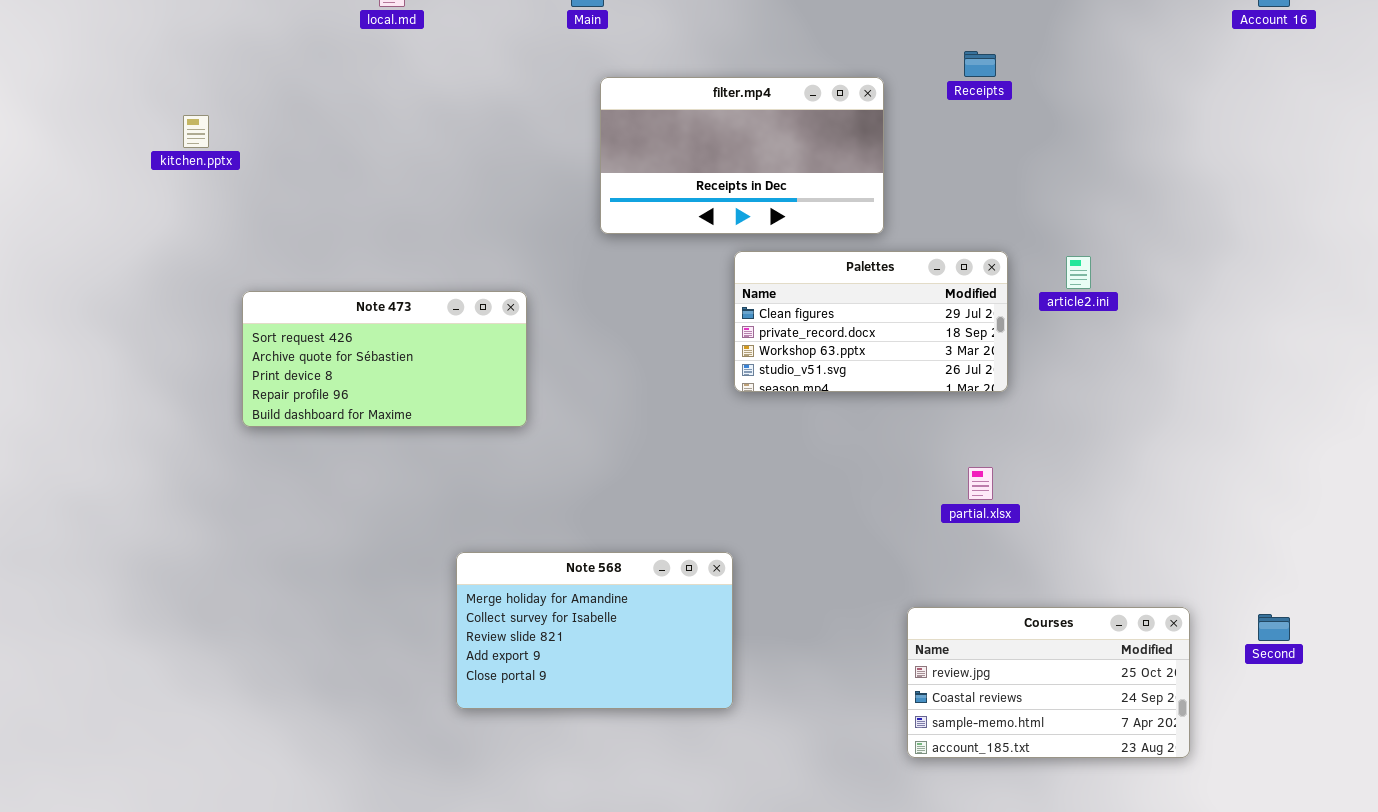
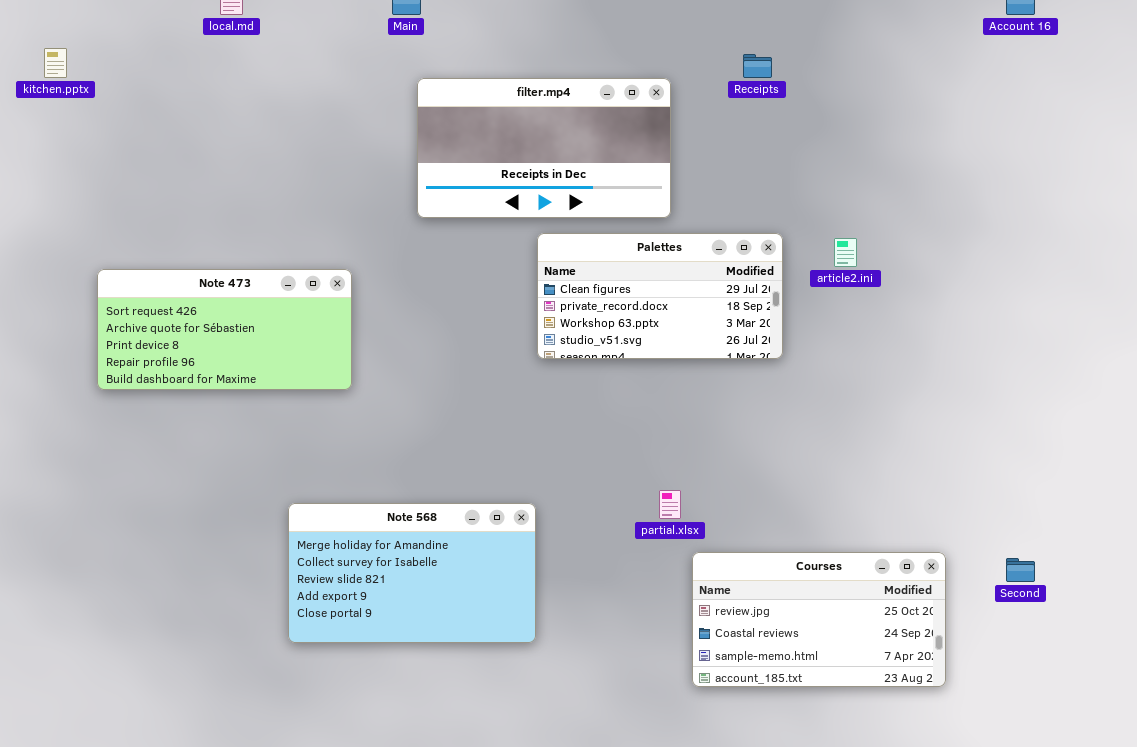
kitchen.pptx: [183,115,209,148] -> [44,48,67,78], moved
partial.xlsx: [968,467,993,500] -> [659,490,681,519], moved

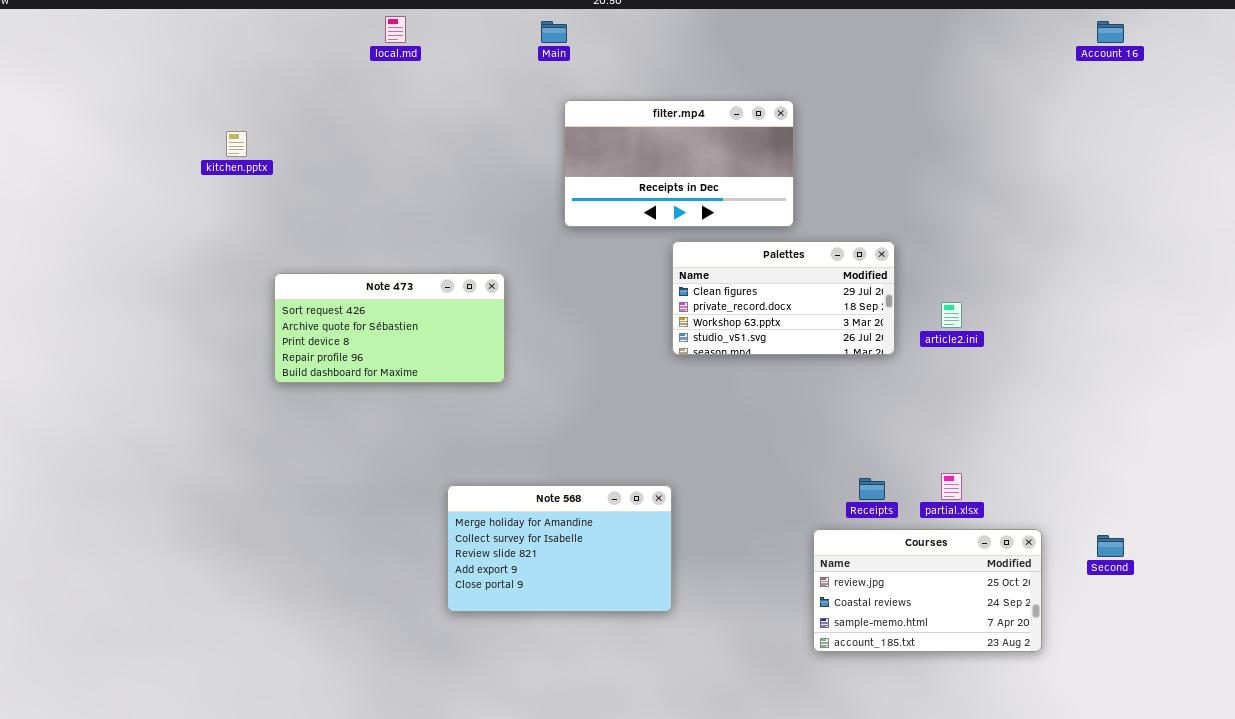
kitchen.pptx: [44,48,67,78] -> [226,131,247,157], moved
Receipts: [743,54,772,78] -> [859,478,885,500], moved
article2.ini: [834,238,857,267] -> [941,302,962,328], moved
partial.xlsx: [659,490,681,519] -> [941,473,962,500], moved

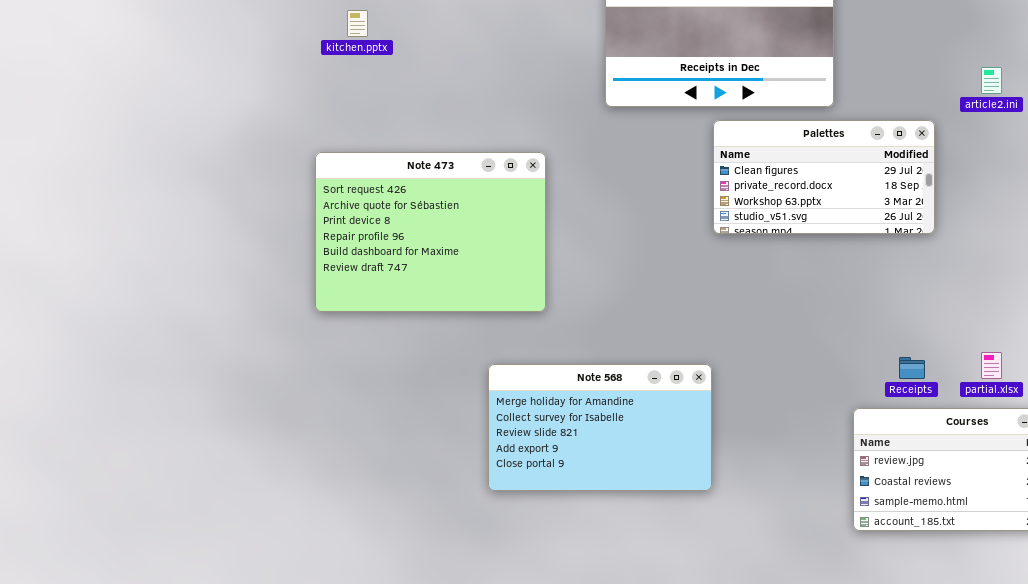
kitchen.pptx: [226,131,247,157] -> [347,10,368,37], moved
Note 473: [274,273,505,383] -> [315,152,546,312], resized
article2.ini: [941,302,962,328] -> [981,67,1002,94], moved

